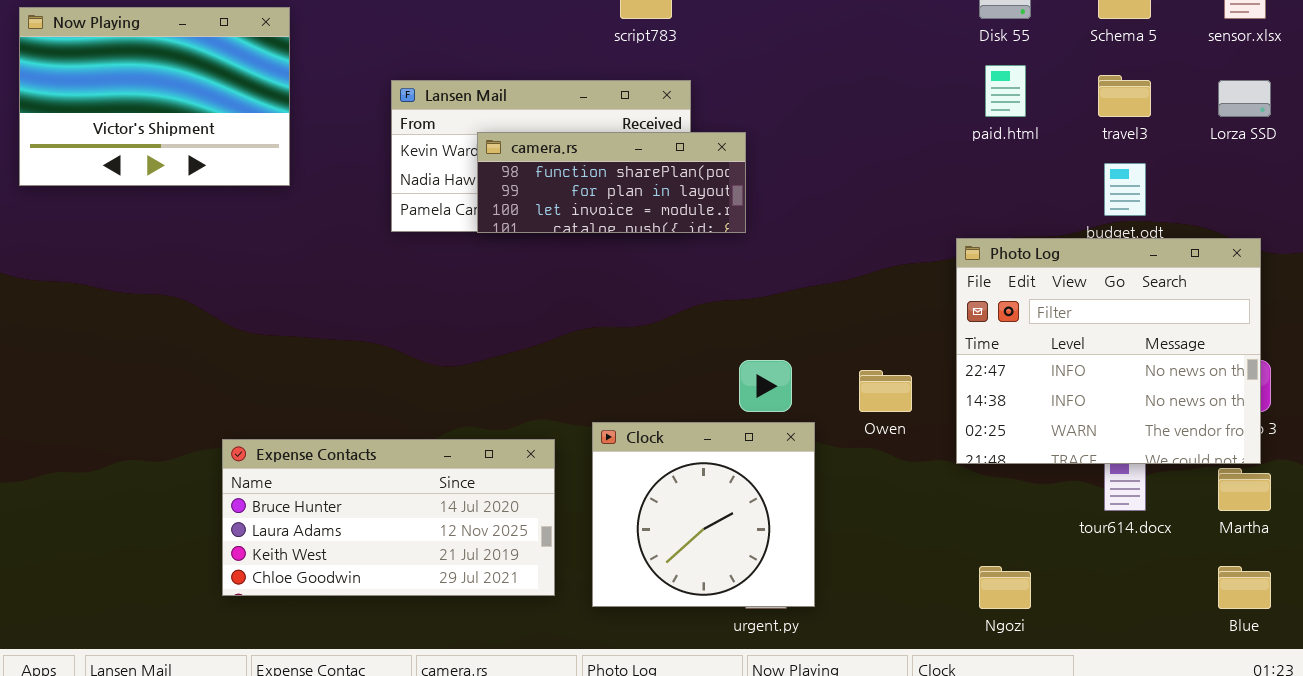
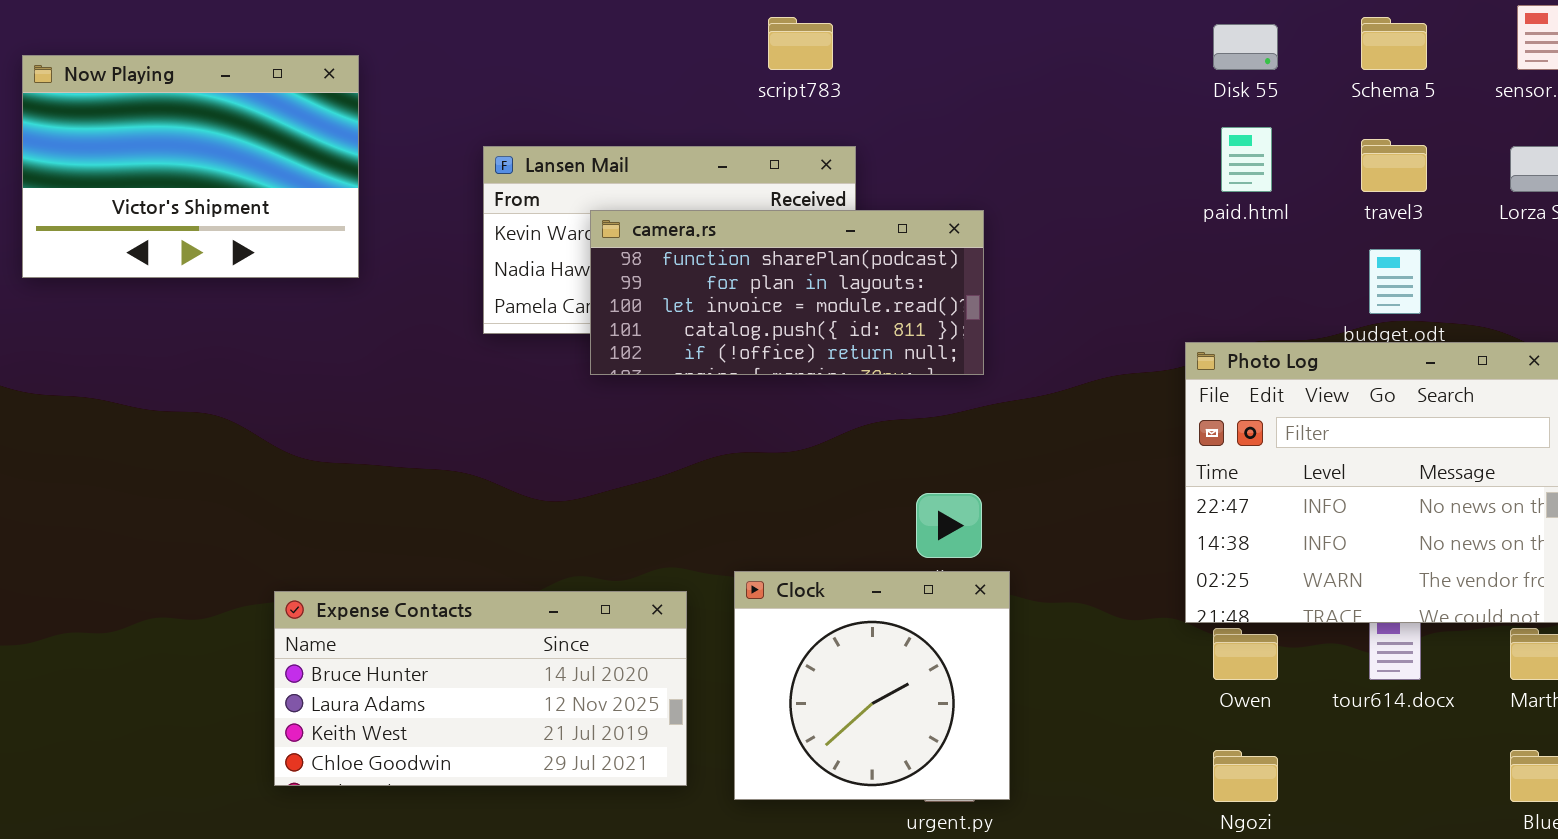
camera.rs: [477,132,746,233] -> [590,210,984,375], resized
Owen: [859,370,912,412] -> [1213,628,1278,680], moved

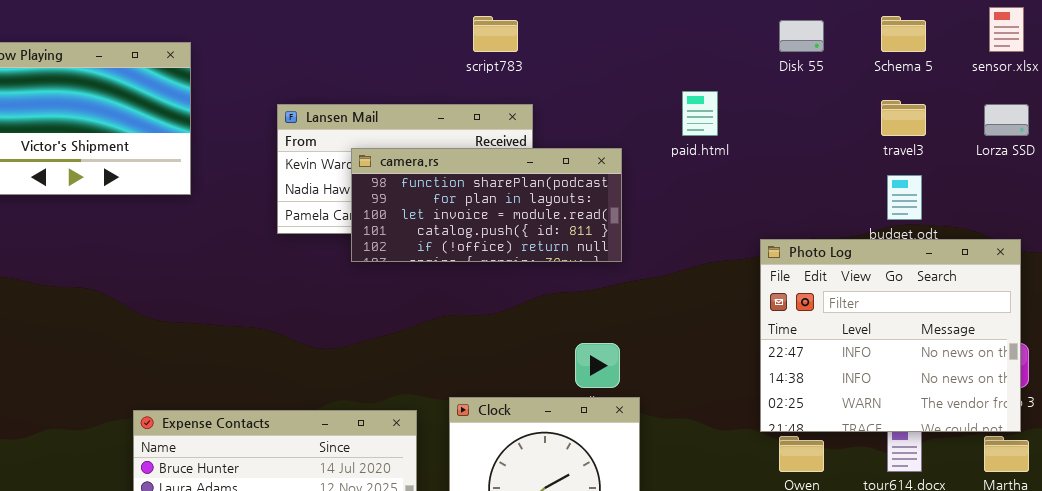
paid.html: [1221,127,1272,192] -> [682,91,718,136], moved

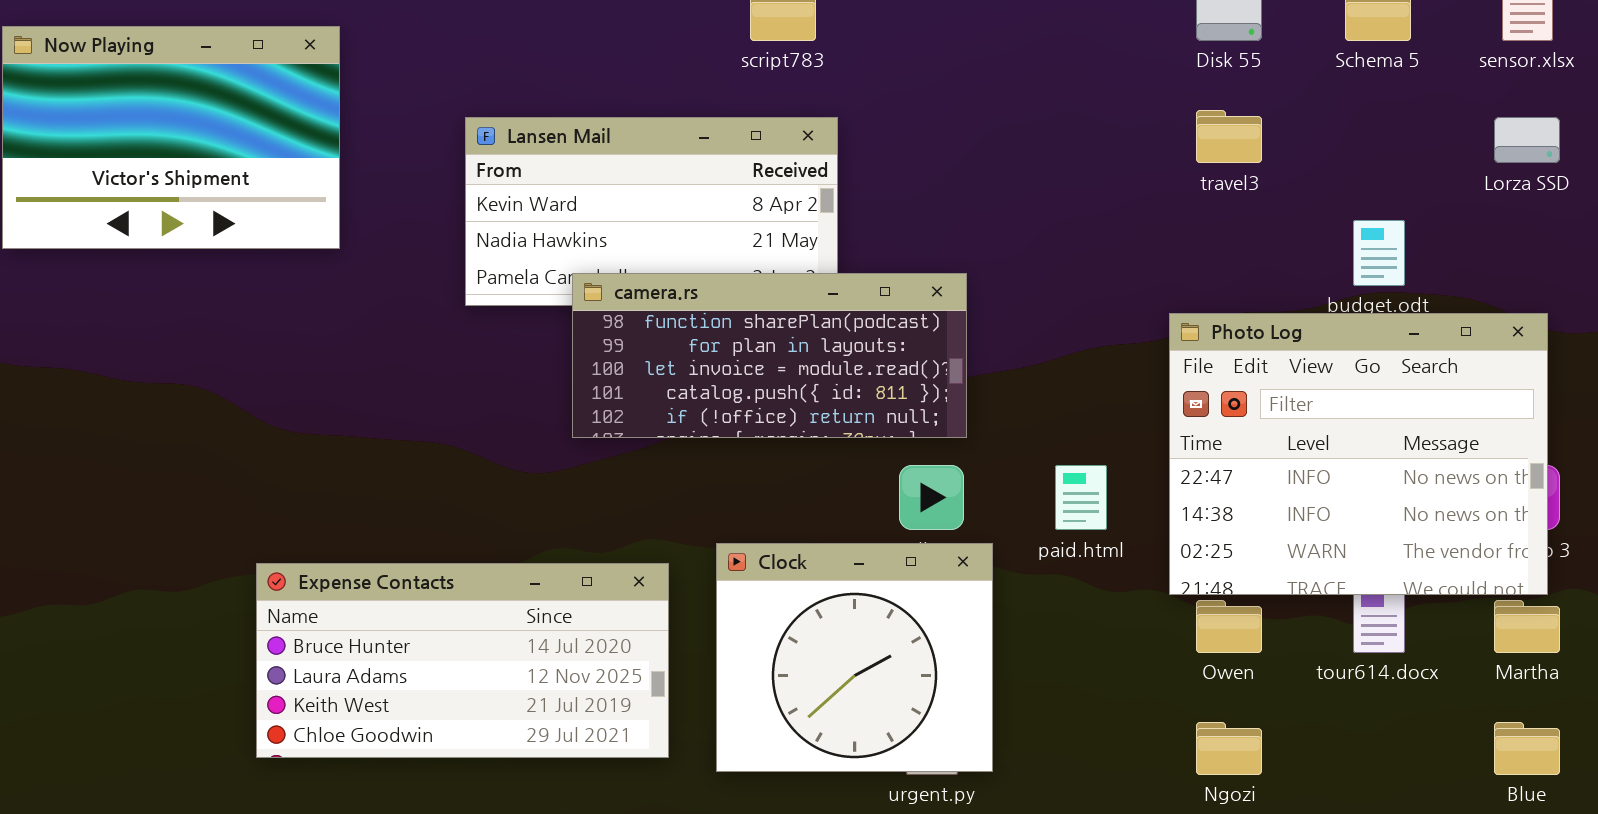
paid.html: [682,91,718,136] -> [1055,465,1107,530], moved
travel3: [881,100,926,136] -> [1196,110,1262,163], moved
camera.rs: [351,148,622,262] -> [572,273,967,438], moved

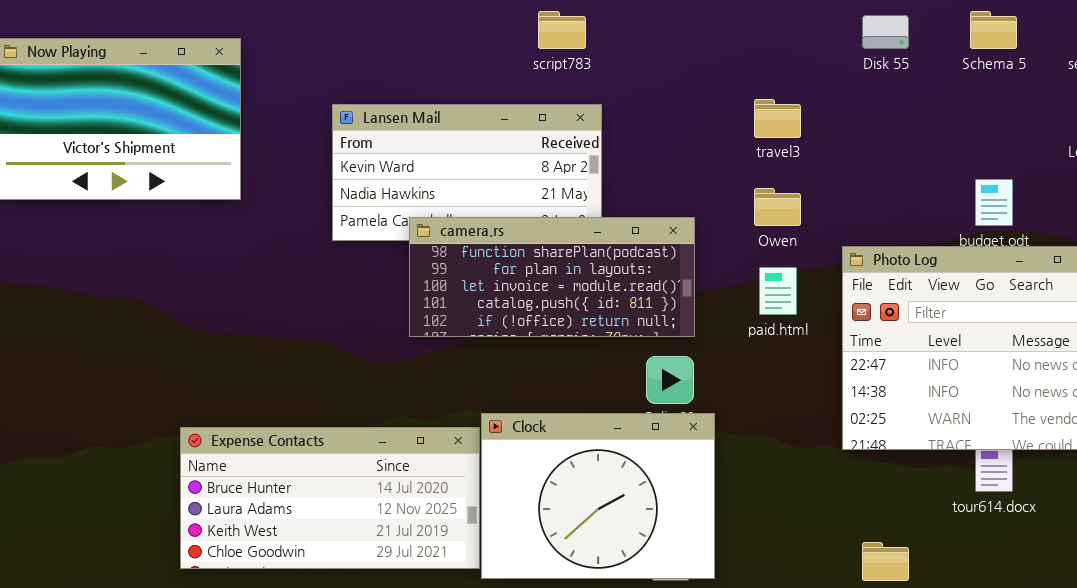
travel3: [1196,110,1262,163] -> [754,99,801,138], moved
paid.html: [1055,465,1107,530] -> [759,267,797,315], moved
Clock: [716,543,993,772] -> [481,413,715,579], resized
Owen: [1196,600,1262,653] -> [754,188,801,226], moved

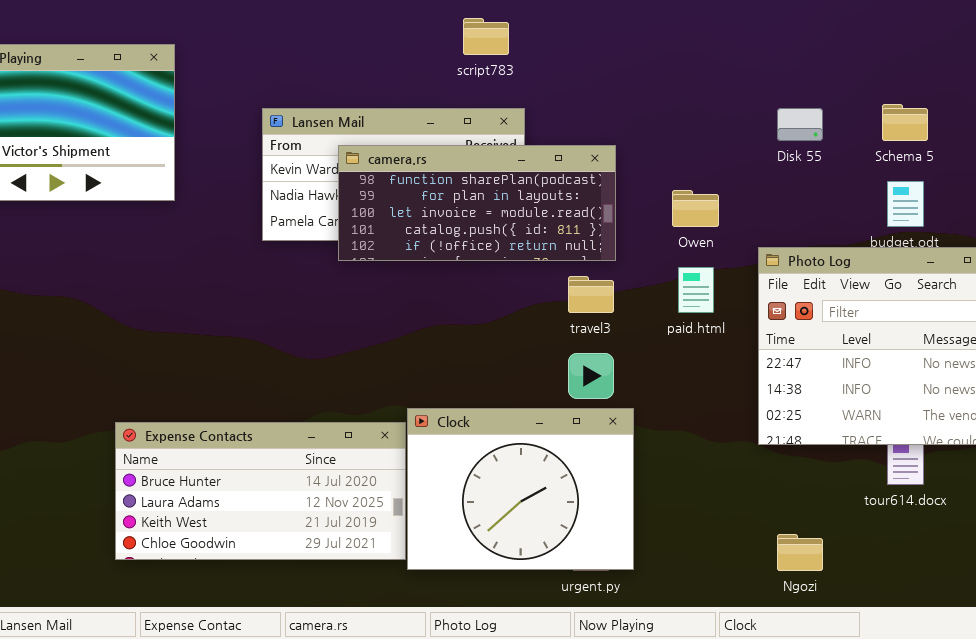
Schema 5: [970,11,1017,49] -> [882,104,928,141], moved
Disk 55: [862,15,909,49] -> [777,108,823,141], moved
travel3: [754,99,801,138] -> [568,276,614,313], moved
camera.rs: [409,217,695,337] -> [338,145,616,261], moved

